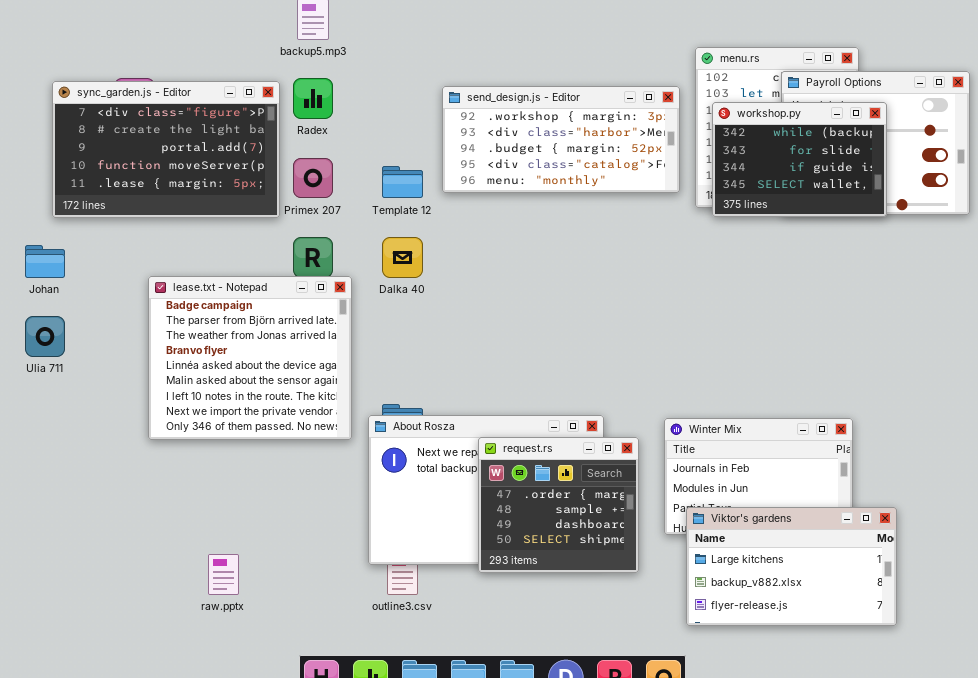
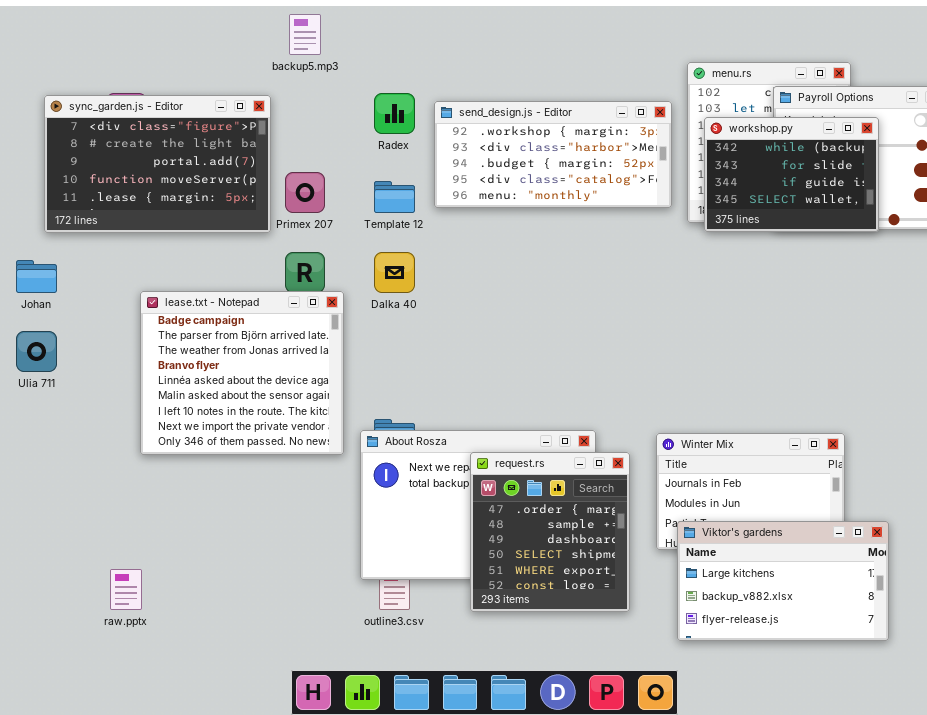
Radex: [293,78,333,119] -> [374,93,415,134], moved
request.rs: [478,437,639,573] -> [470,452,630,612], resized
raw.pptx: [208,554,239,595] -> [110,569,142,610], moved

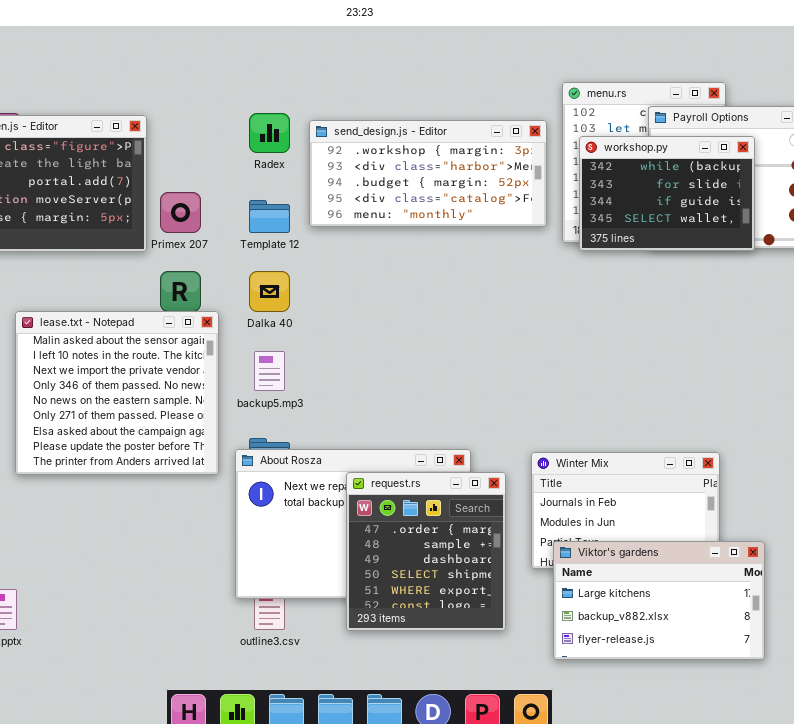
backup5.mp3: [289,14,321,55] -> [254,351,285,391], moved
lease.txt - Notepad: [140,291,344,455] -> [15,311,219,475], scrolled down 5 rows

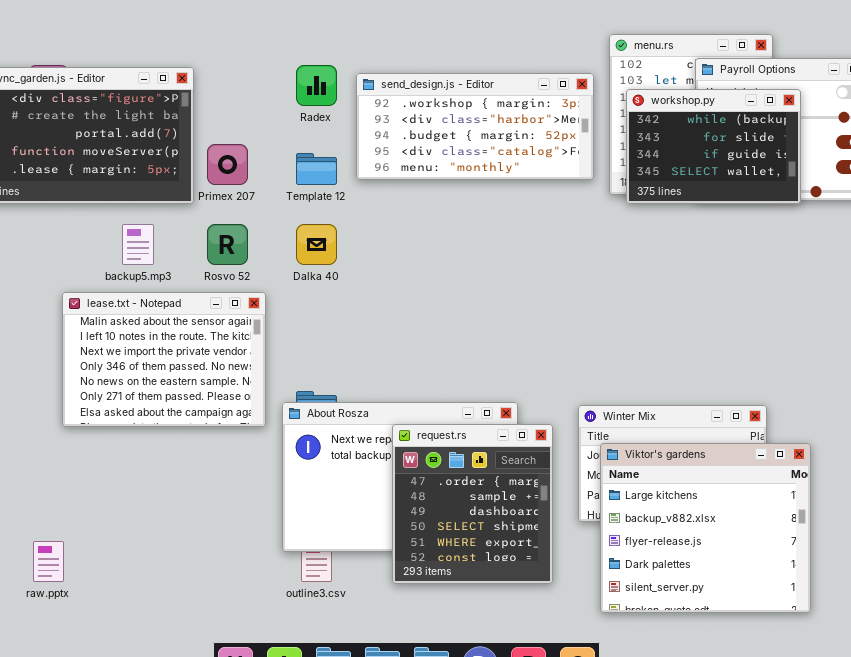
lease.txt - Notepad: [15,311,219,475] -> [62,292,266,427], resized
backup5.mp3: [254,351,285,391] -> [122,224,154,265], moved
Viktor's gardens: [553,541,765,660] -> [600,443,811,613], resized

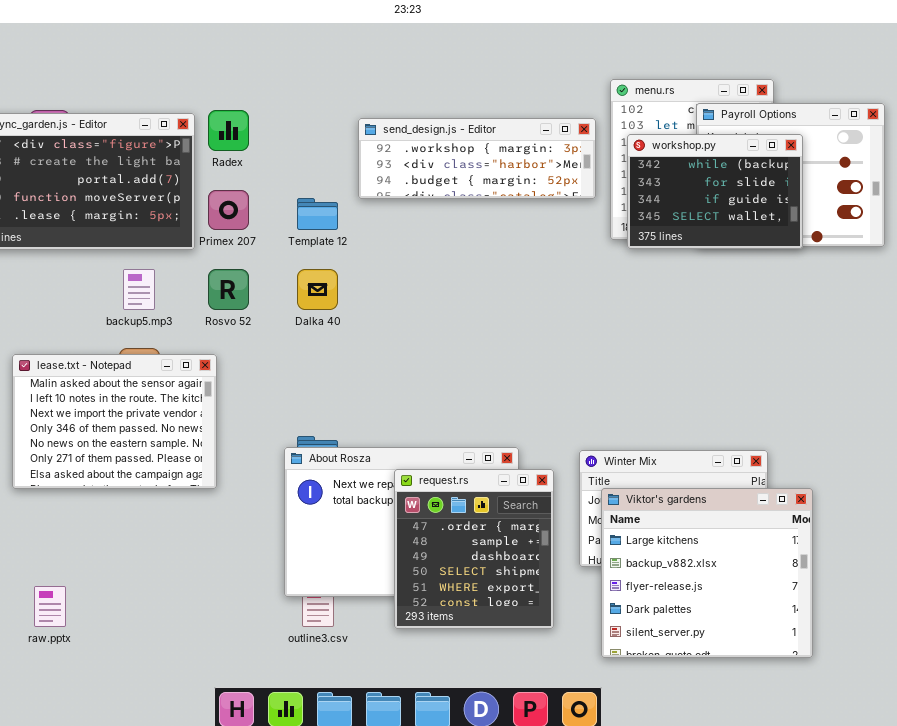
Radex: [296,65,337,106] -> [208,110,249,151], moved
send_design.js - Editor: [356,73,594,180] -> [358,118,596,199], resized
lease.txt - Notepad: [62,292,266,427] -> [12,354,217,489], moved

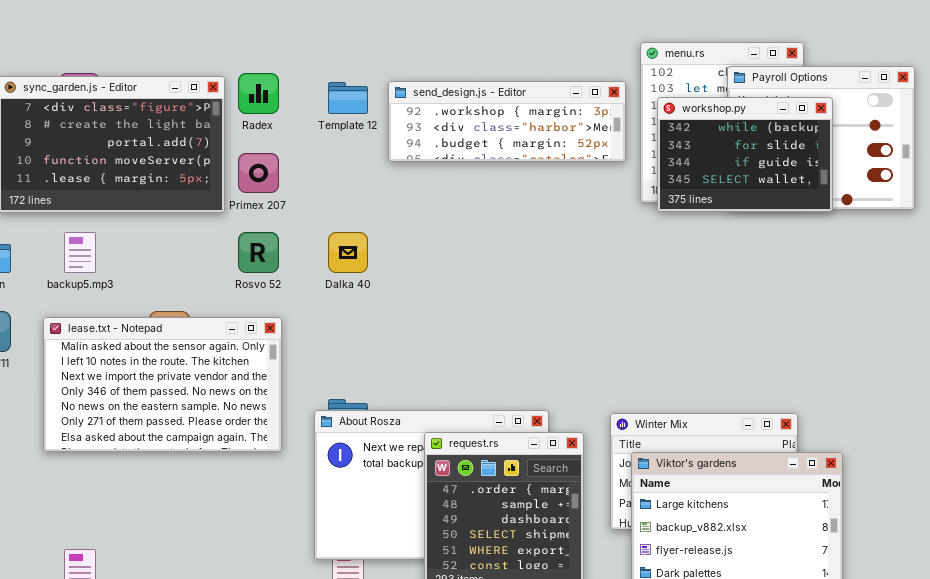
Template 12: [297,198,338,230] -> [328,82,368,114], moved
backup5.mp3: [123,269,155,310] -> [64,232,96,273], moved
lease.txt - Notepad: [12,354,217,489] -> [43,317,282,452], resized

